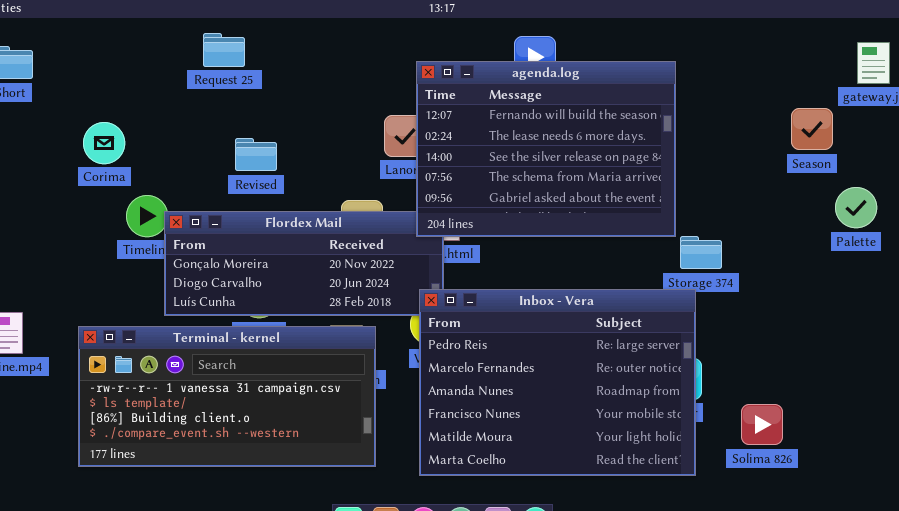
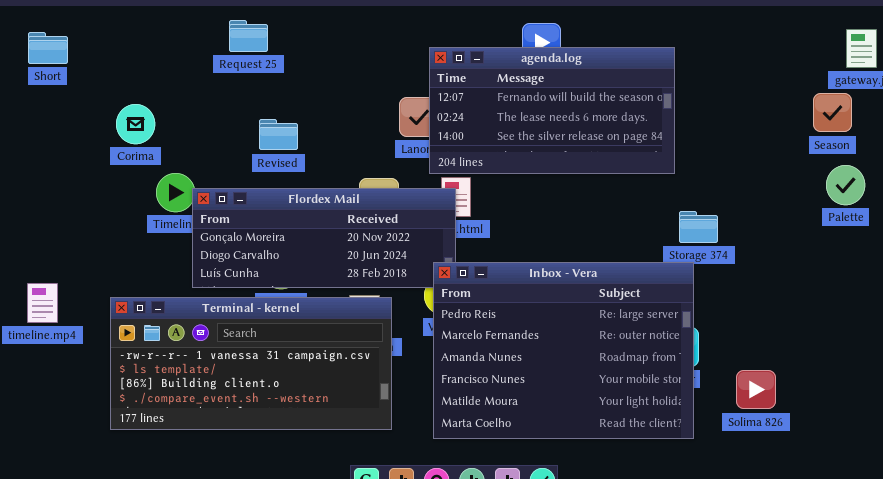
agenda.log: [416,61,676,237] -> [429,47,675,174], resized
Season: [791,108,833,150] -> [813,93,852,132], moved

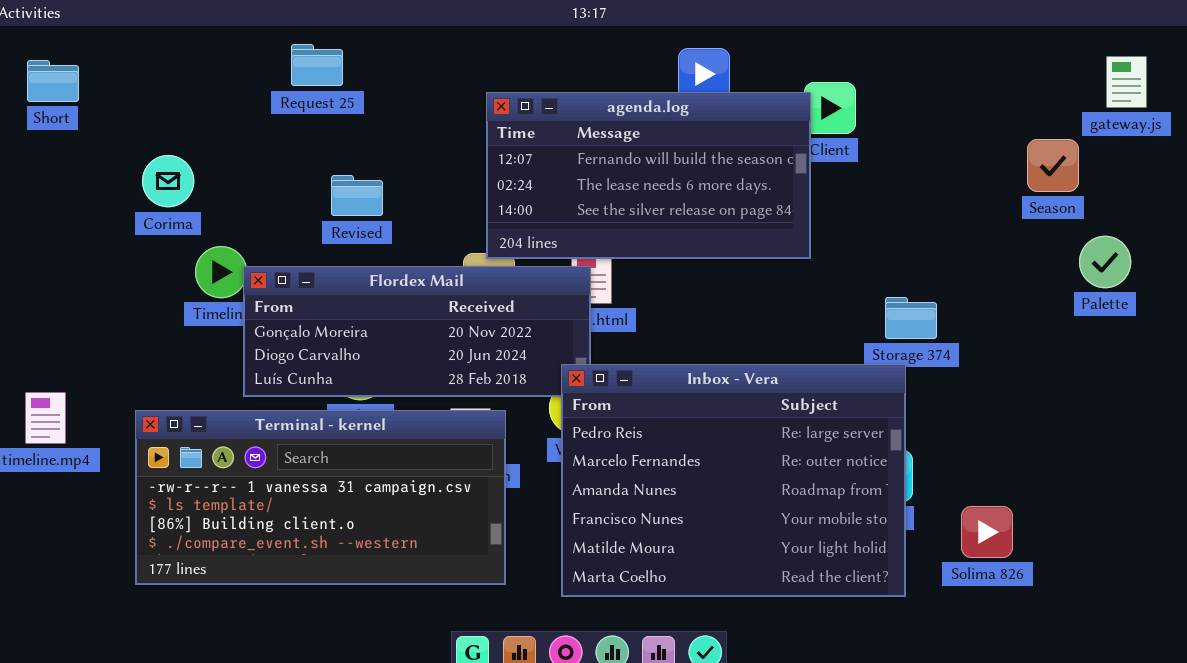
agenda.log: [429,47,675,174] -> [486,92,811,259], moved
Season: [813,93,852,132] -> [1027,139,1079,192], moved

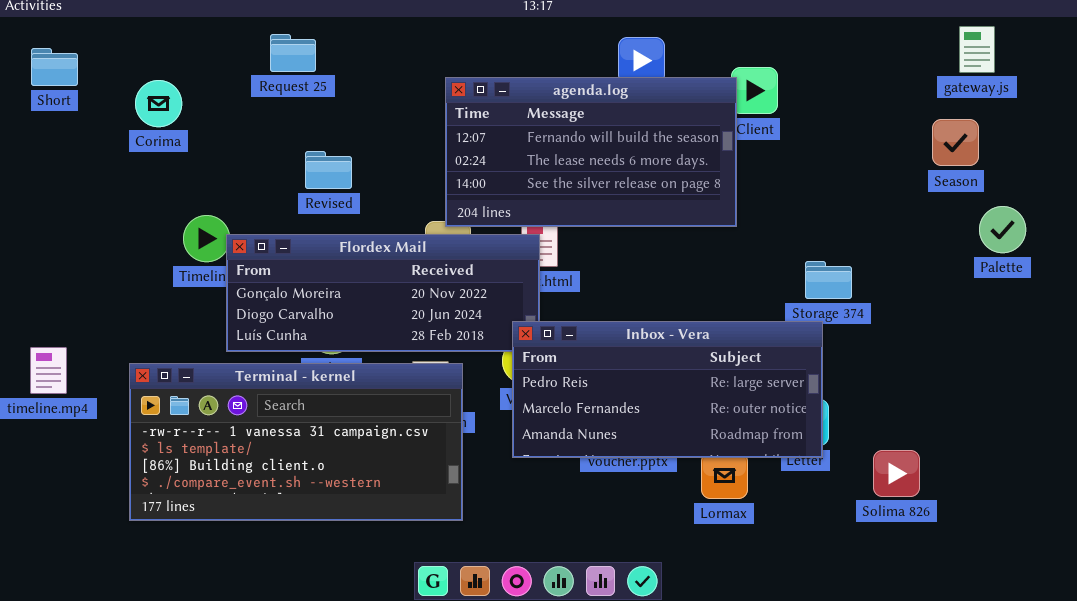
gateway.js: [1106,56,1147,108] -> [959,26,995,73], moved
Corima: [142,155,194,207] -> [135,80,182,127], moved
Inbox - Vera: [561,364,906,597] -> [512,321,823,458], resized

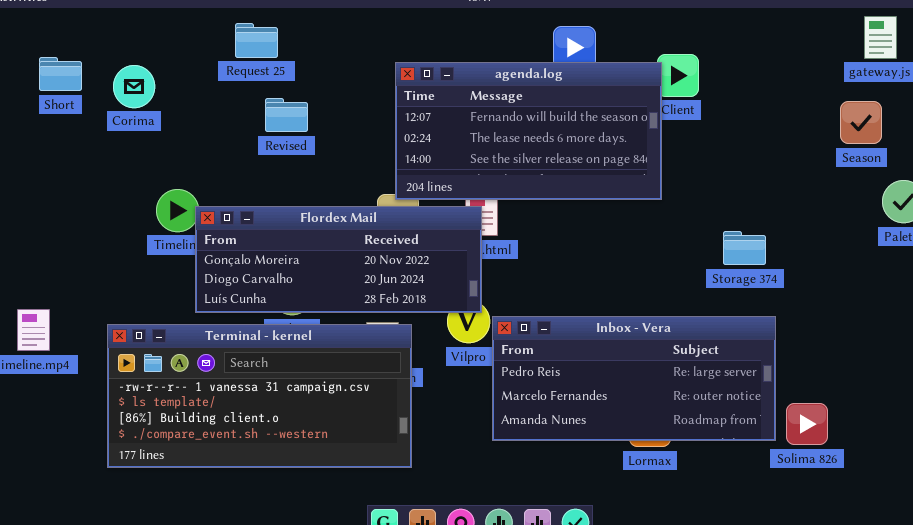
Short: [31,48,78,86] -> [39,57,82,91], moved
Revised: [305,151,352,189] -> [265,98,308,132], moved
Inbox - Vera: [512,321,823,458] -> [492,316,776,441], moved

